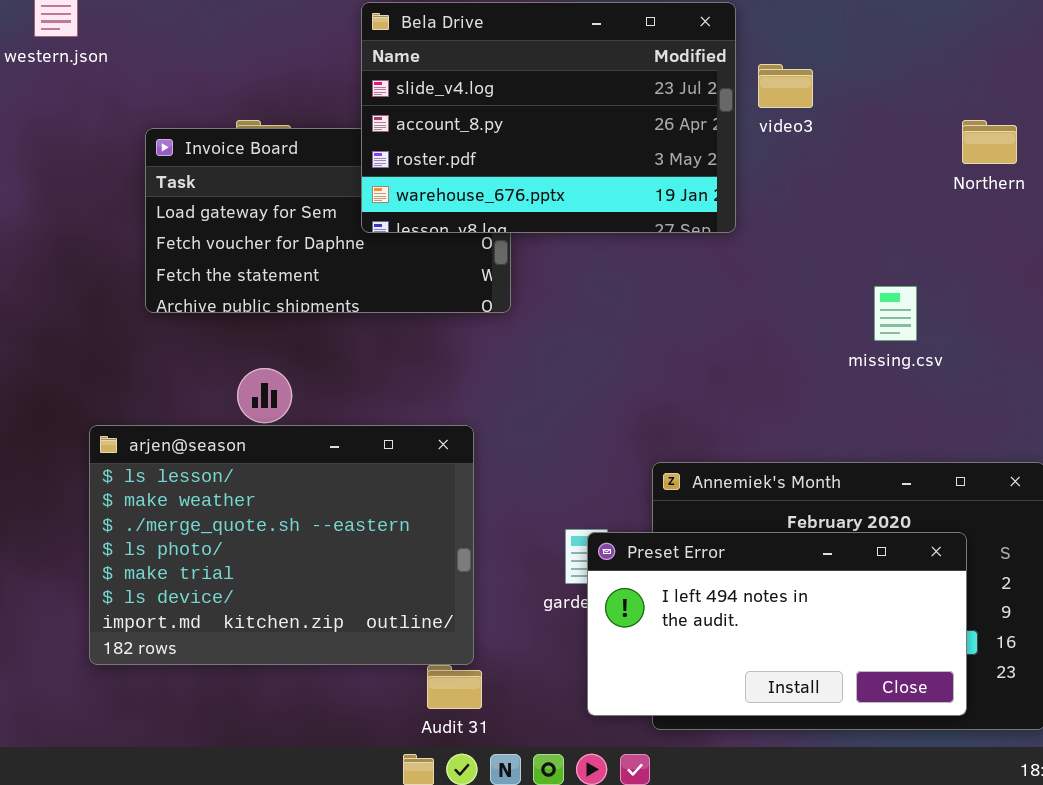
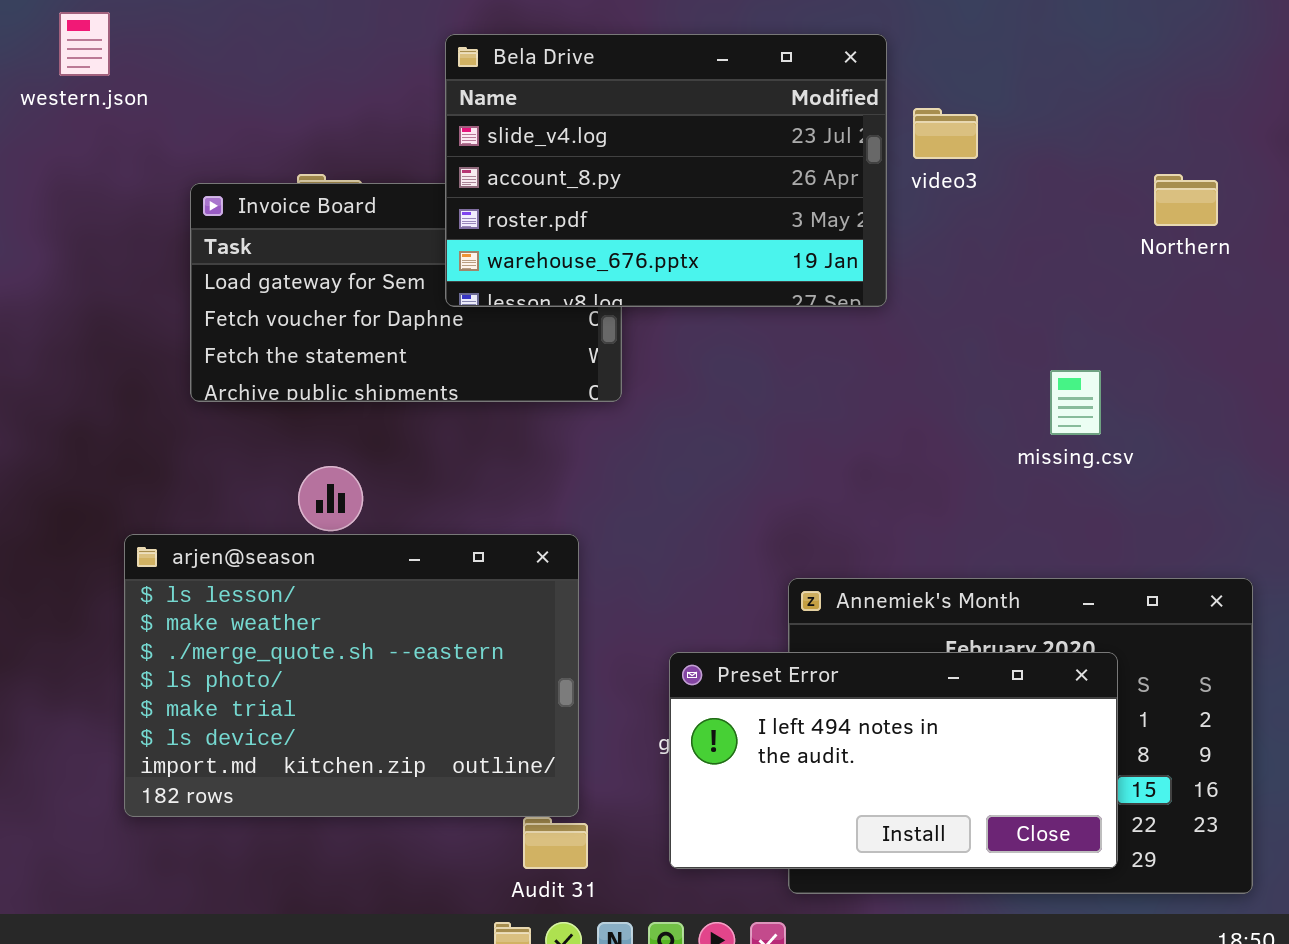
Preset Error: [587,532,967,716] -> [669,652,1118,869], moved

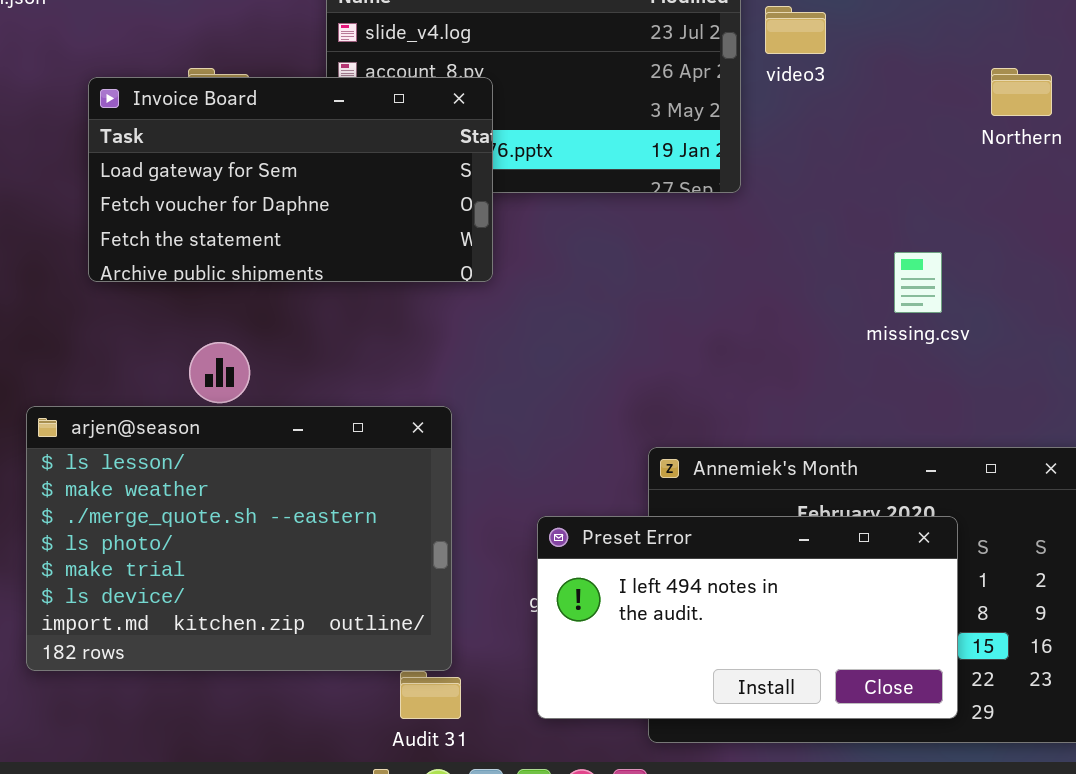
Invoice Board: [190,183,622,402] -> [88,77,493,282], raised

